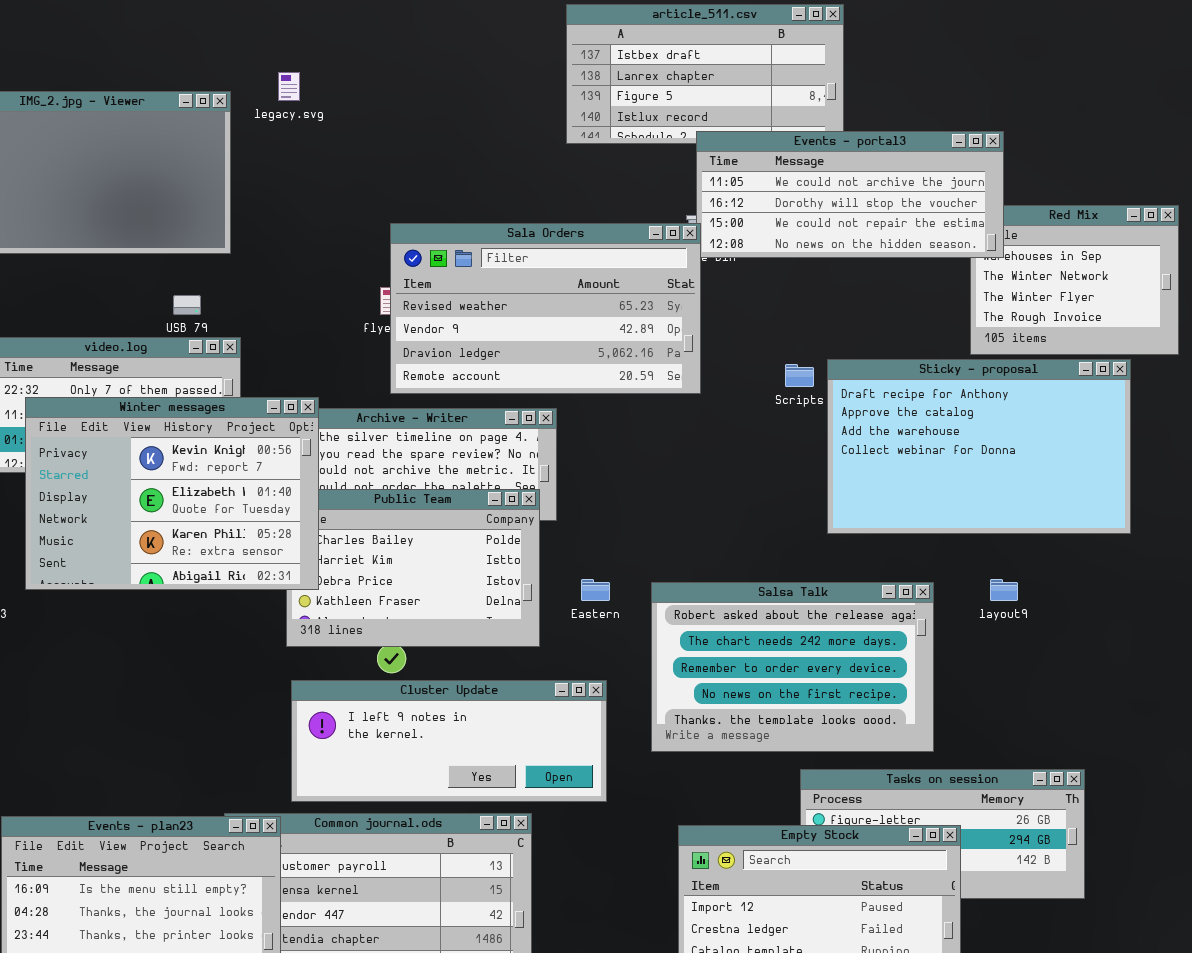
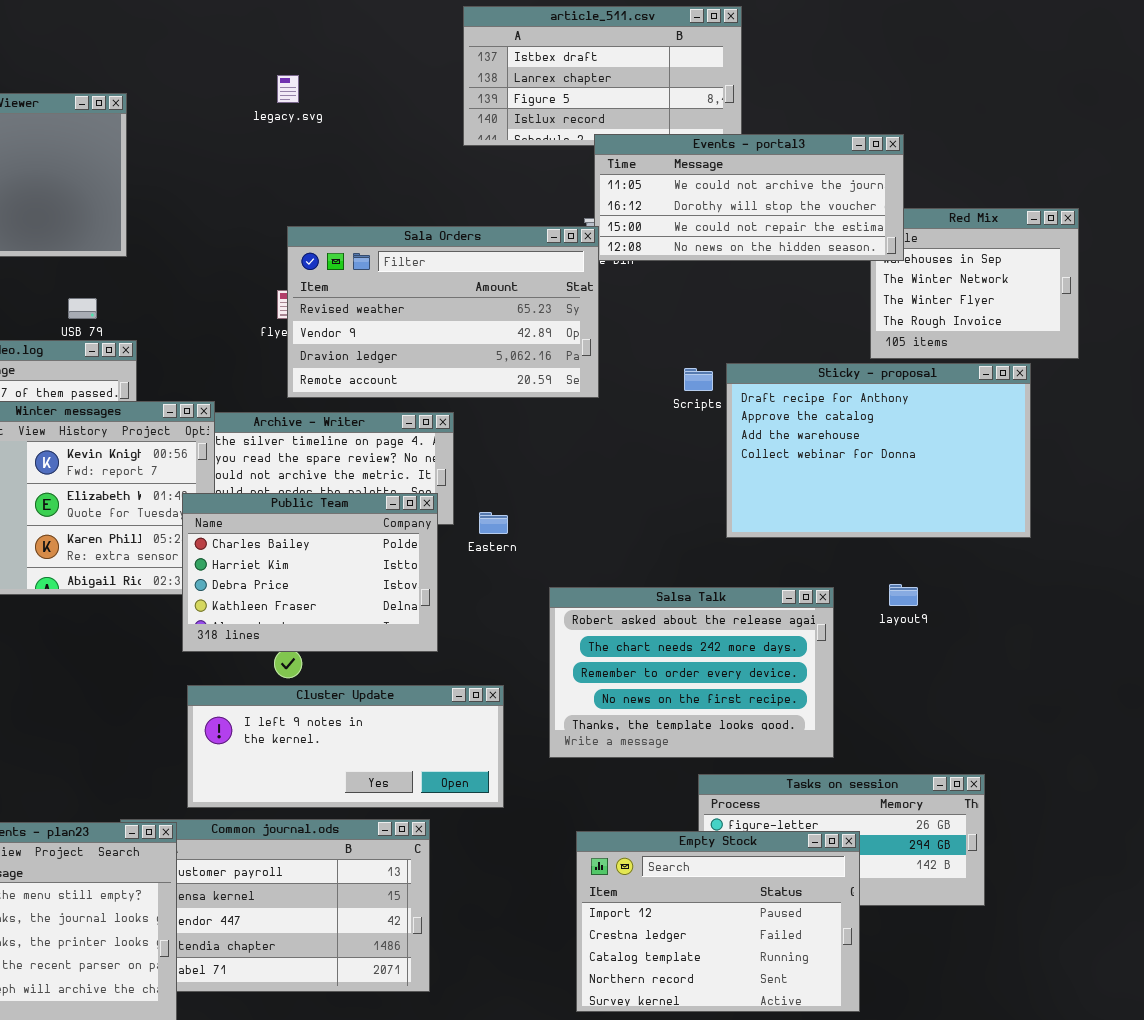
legacy.svg: [278,72,300,101] -> [277,75,299,103], moved
Public Team: [286,489,540,647] -> [182,493,438,652], raised
Eastern: [581,579,610,601] -> [479,512,508,534], moved

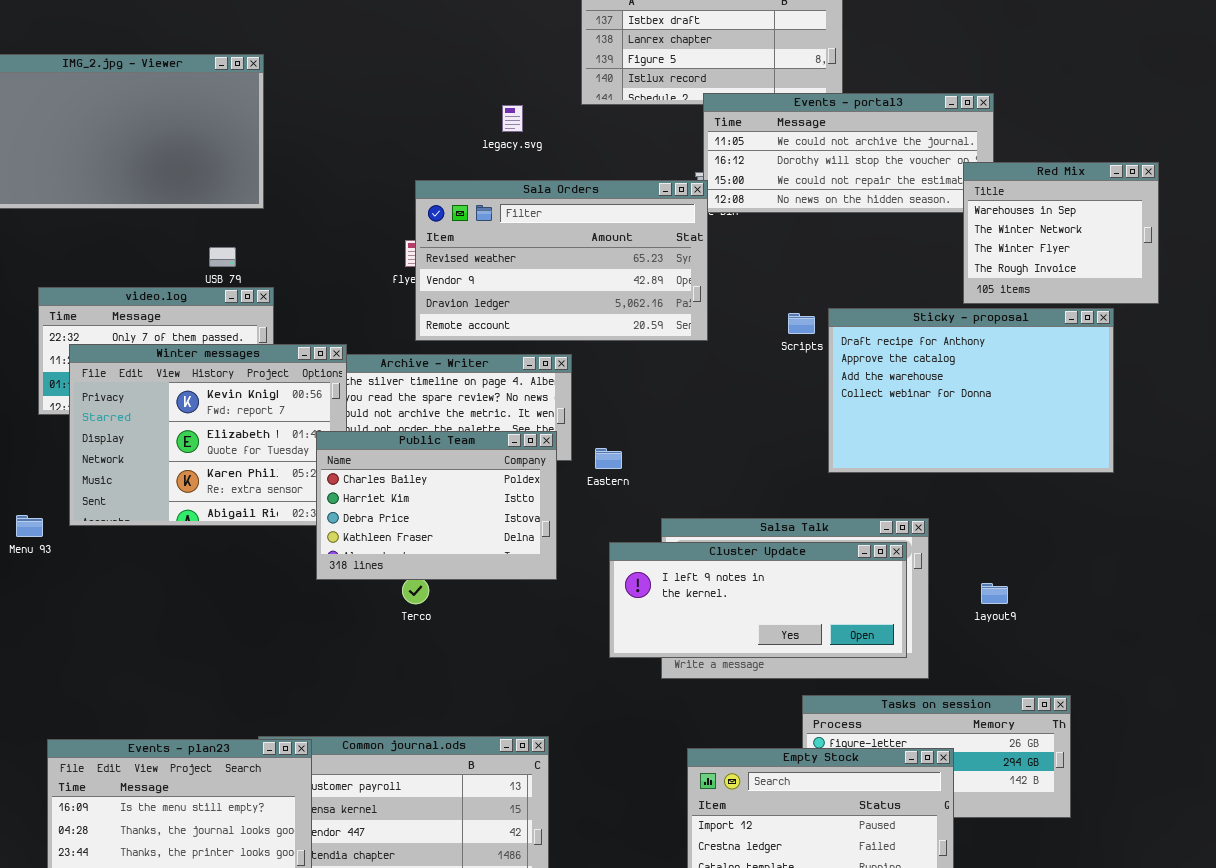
legacy.svg: [277,75,299,103] -> [502,105,523,132], moved
Red Mix: [870,208,1079,359] -> [963,162,1159,304], raised
layout9: [889,584,918,606] -> [981,583,1008,604], moved
Cluster Update: [187,685,504,808] -> [609,542,907,658], moved

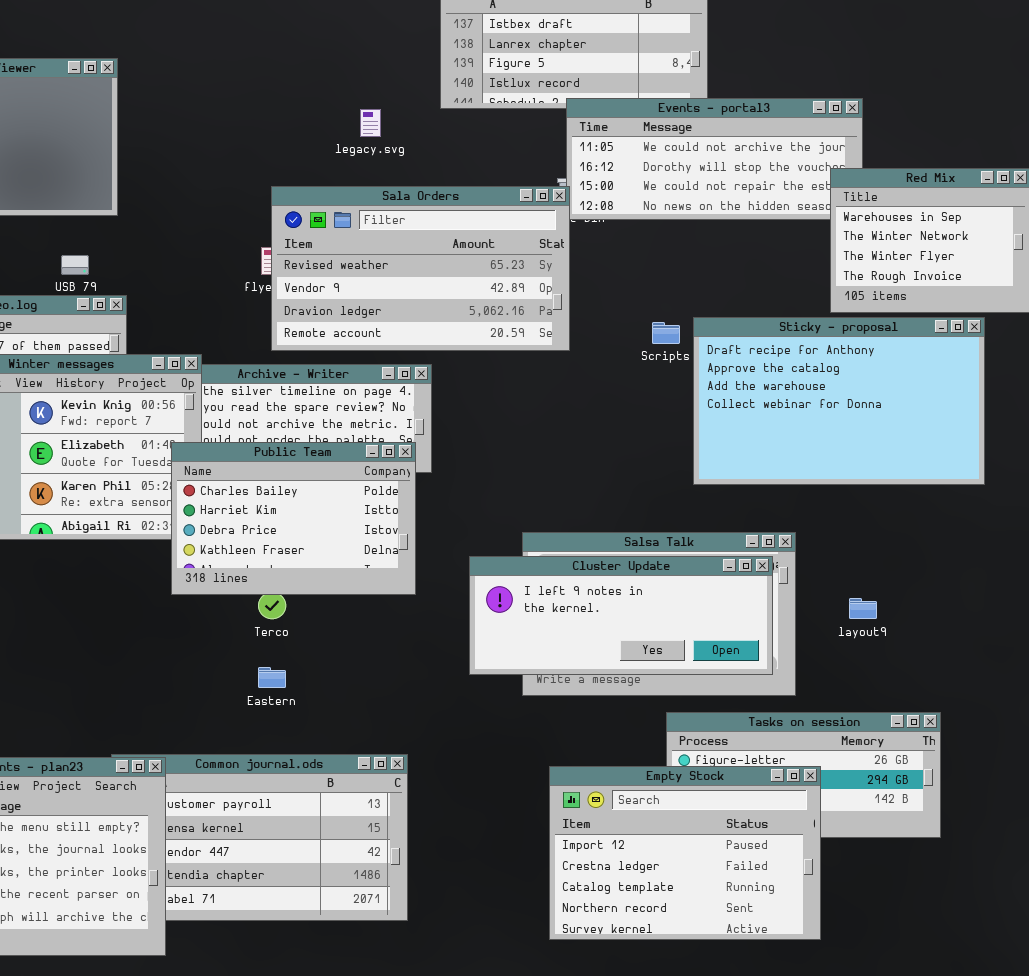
Eastern: [595,448,622,469] -> [258,667,286,688], moved

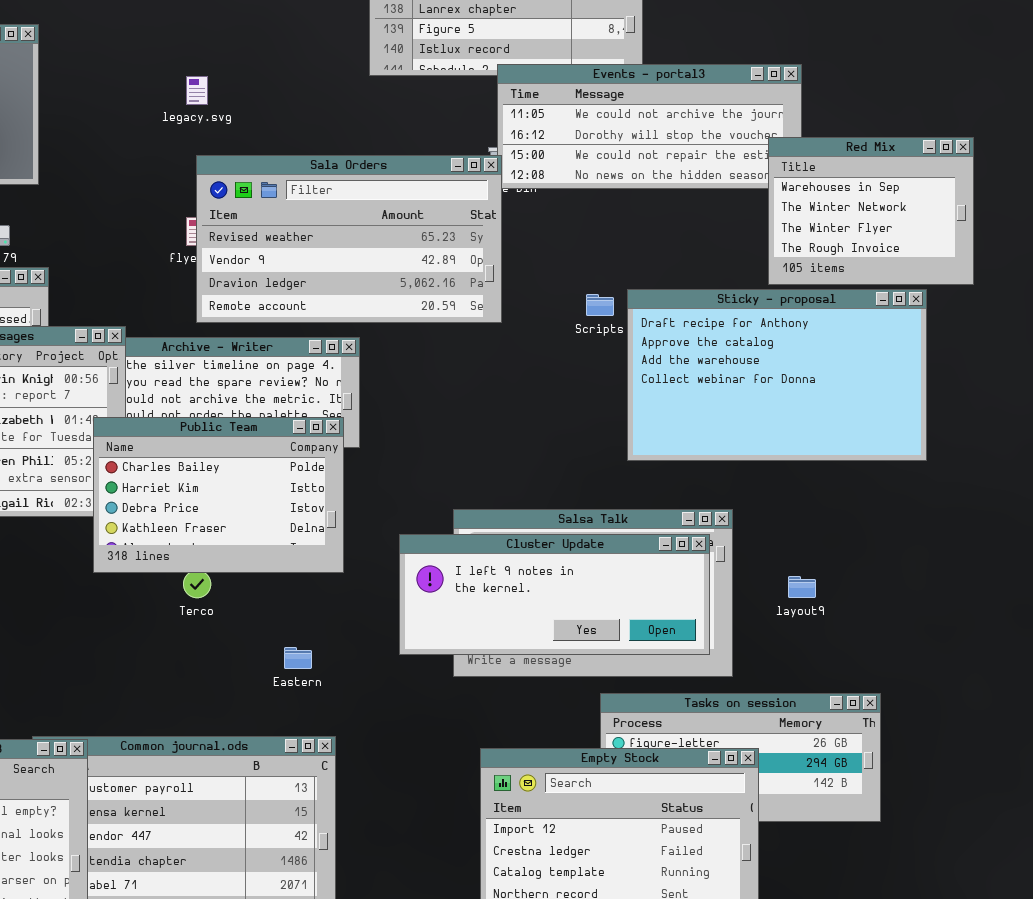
legacy.svg: [360,109,381,137] -> [186,76,208,105], moved
Eastern: [258,667,286,688] -> [284,647,312,669], moved

